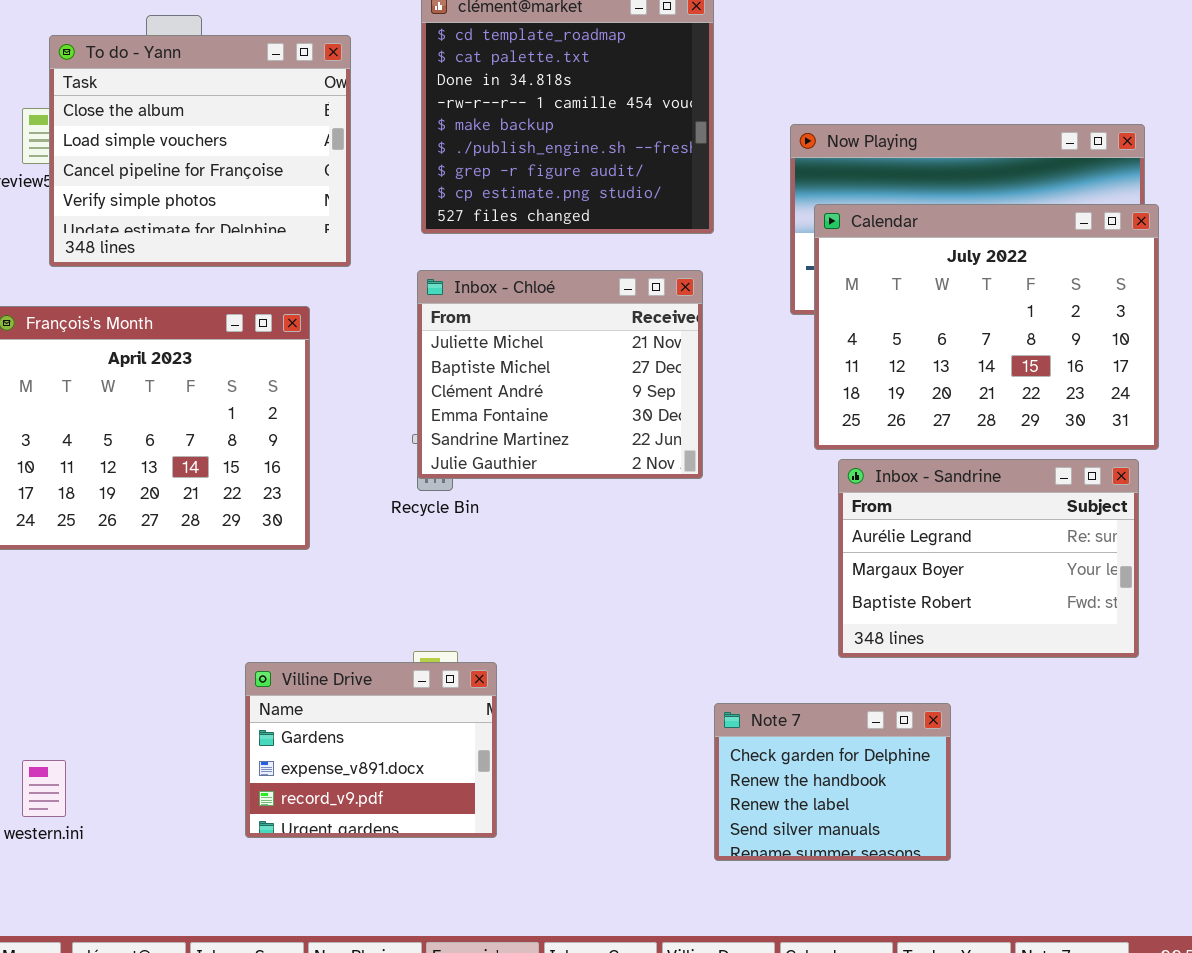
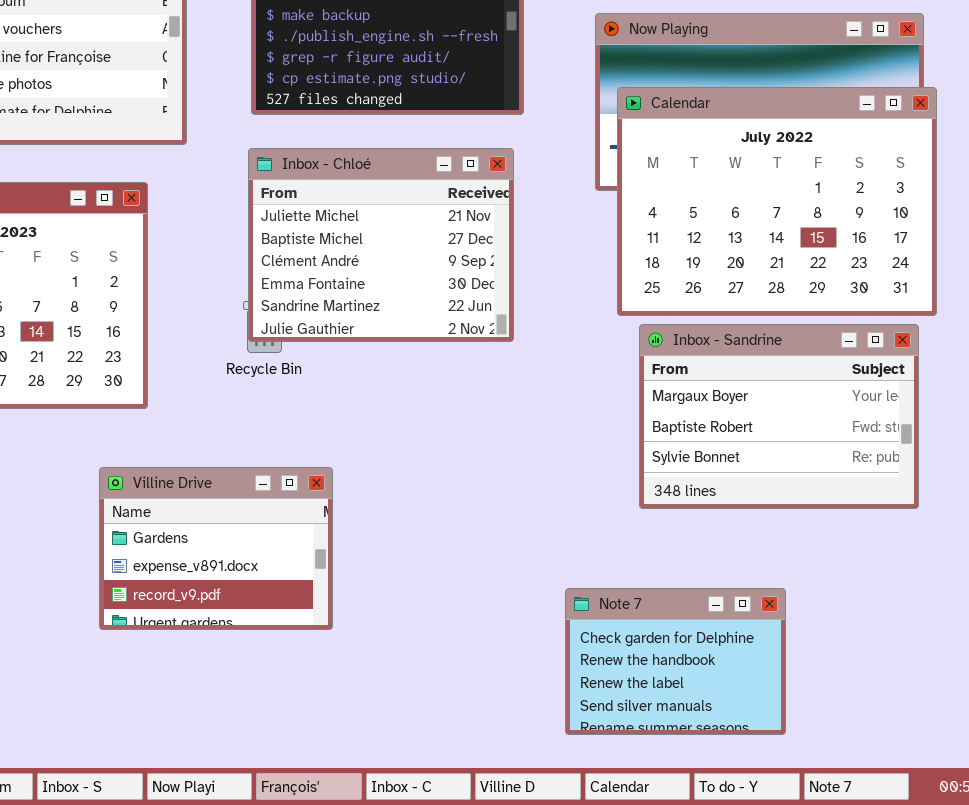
Inbox - Sandrine: [838,459,1139,658] -> [639,324,919,509], scrolled down 1 row
Villine Drive: [245,662,497,838] -> [99,467,333,630], moved
Note 7: [714,703,951,861] -> [565,588,786,735], moved

